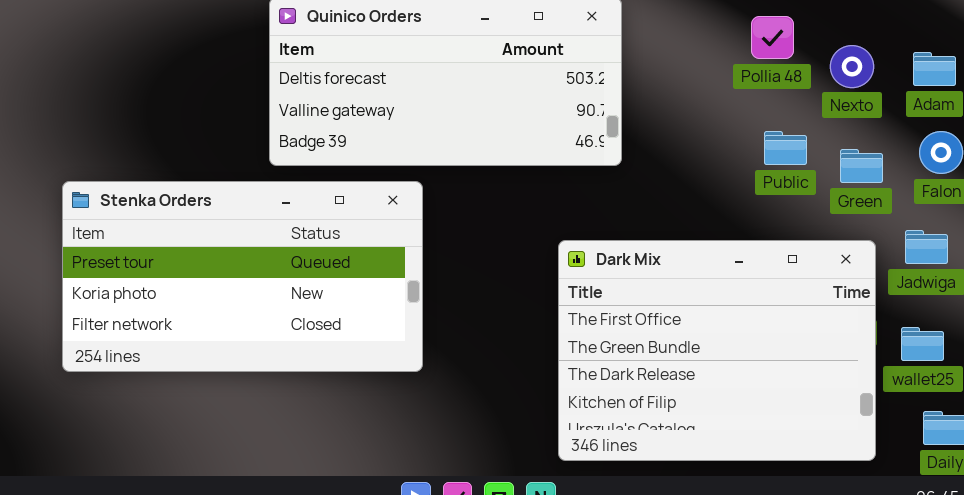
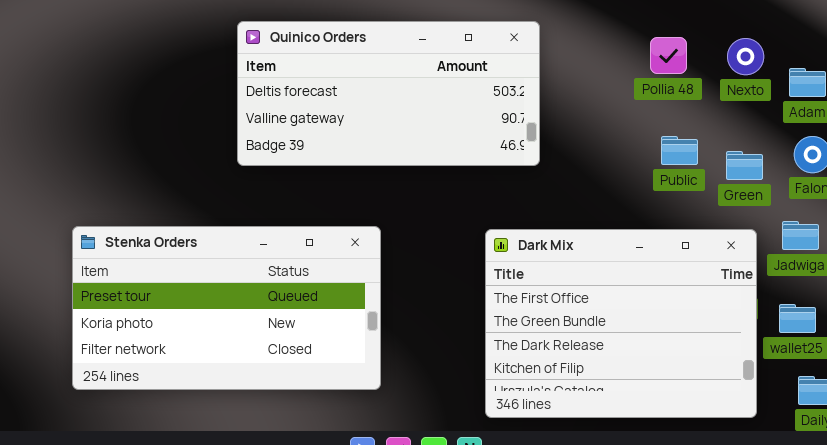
Nexto: [830,45,874,88] -> [727,38,764,75], moved
Stenka Orders: [62,181,423,372] -> [72,226,381,390], moved

